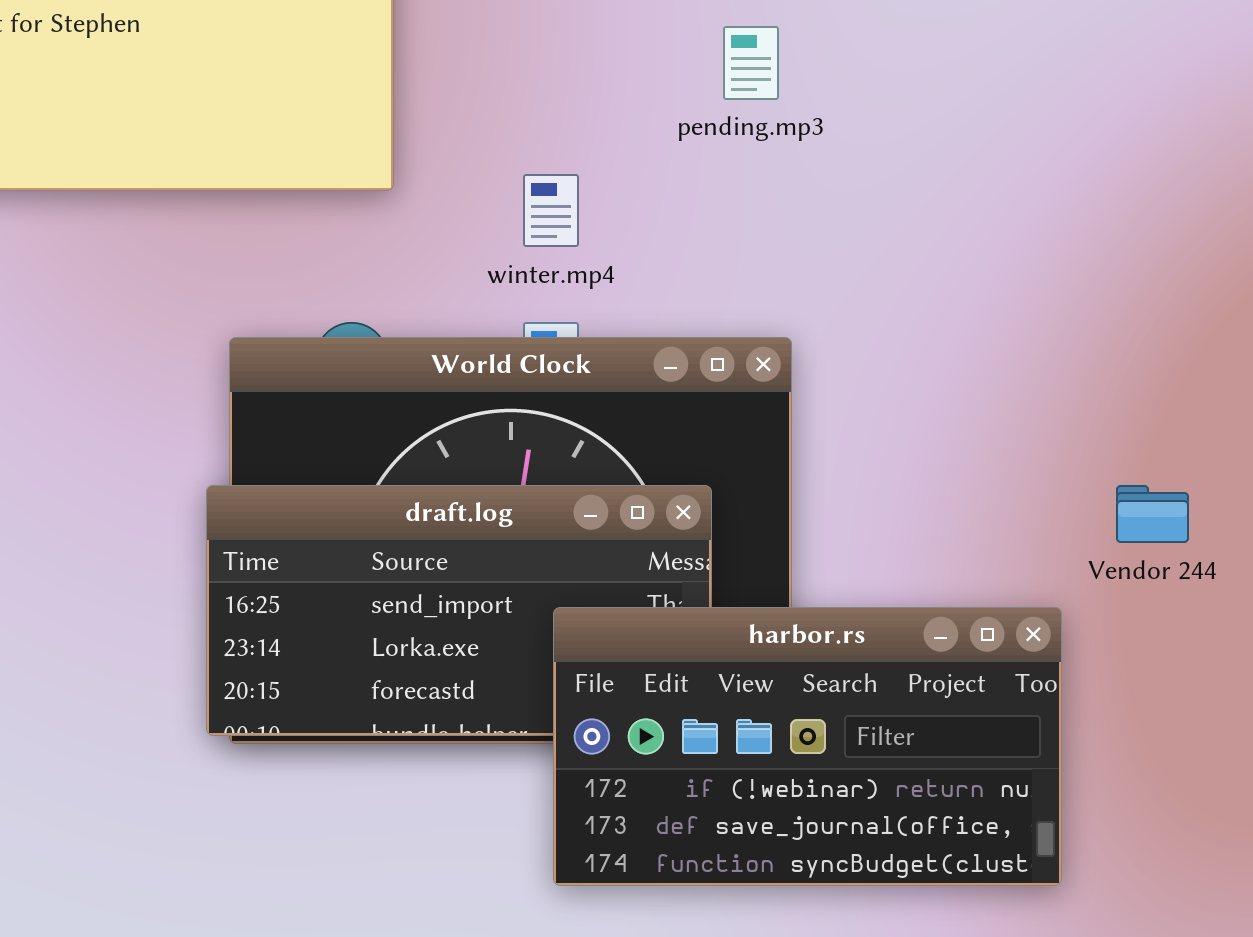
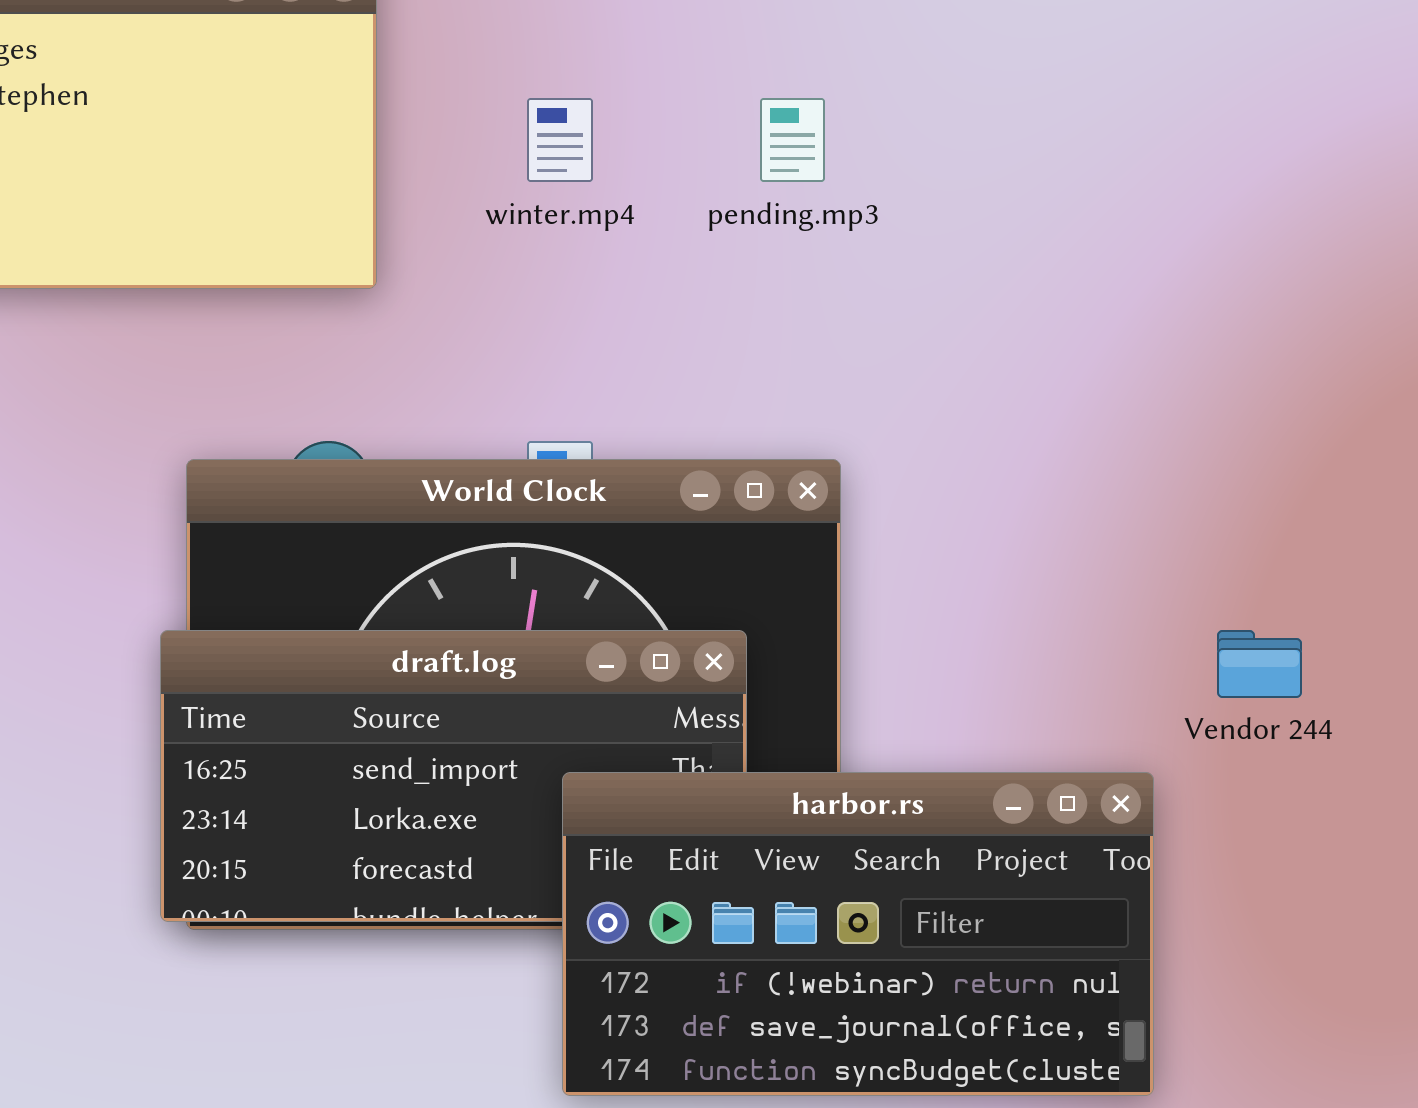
winter.mp4: [523,174,579,247] -> [527,98,593,182], moved

